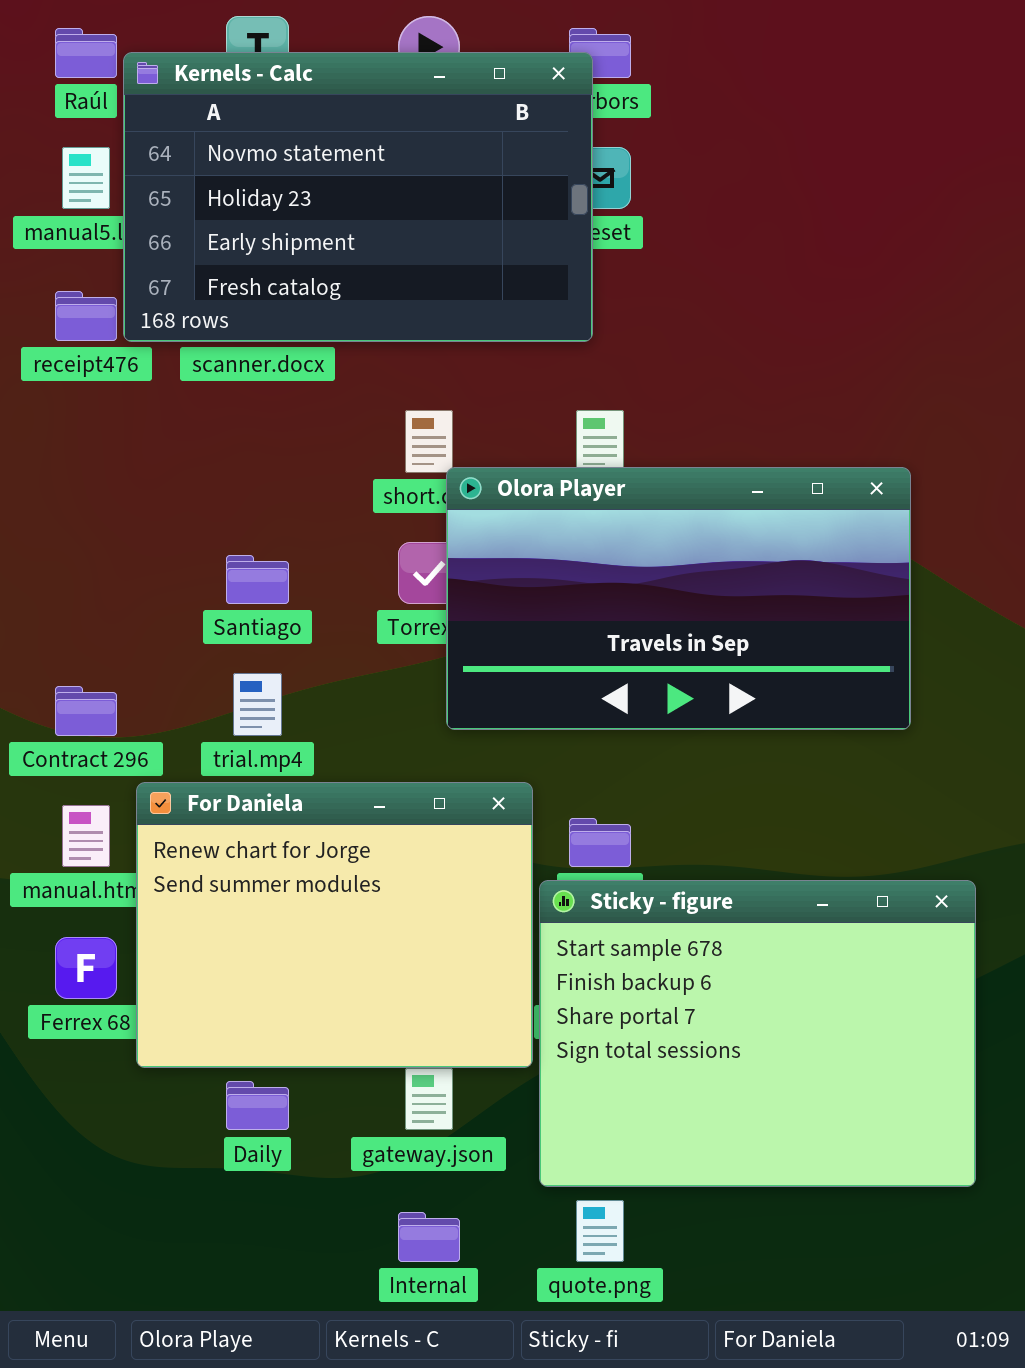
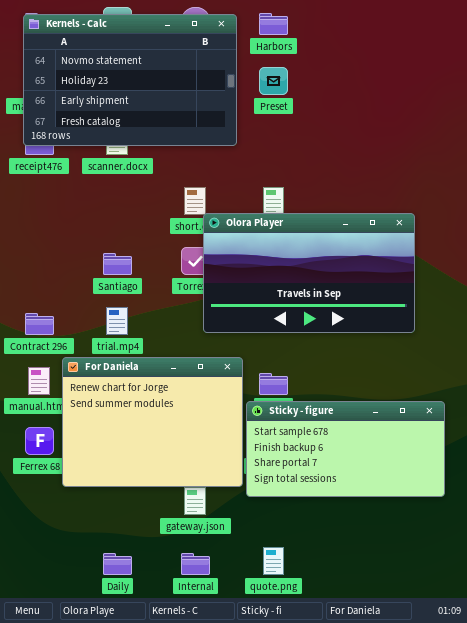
Kernels - Calc: [123,52,593,342] -> [23,14,237,146], moved
Sticky - figure: [539,880,976,1187] -> [246,401,445,497], resized
Daily: [226,1081,289,1130] -> [103,553,132,575], moved

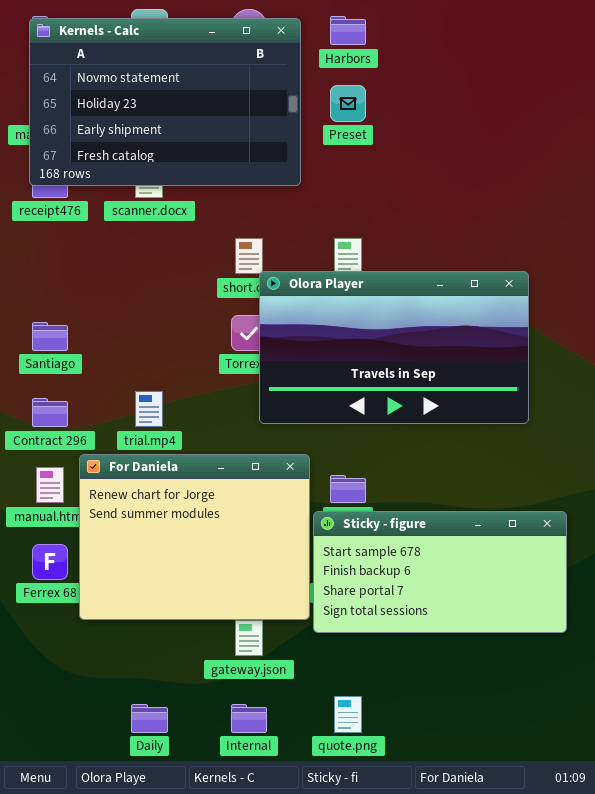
Santiago: [103,253,132,275] -> [32,322,68,351], moved

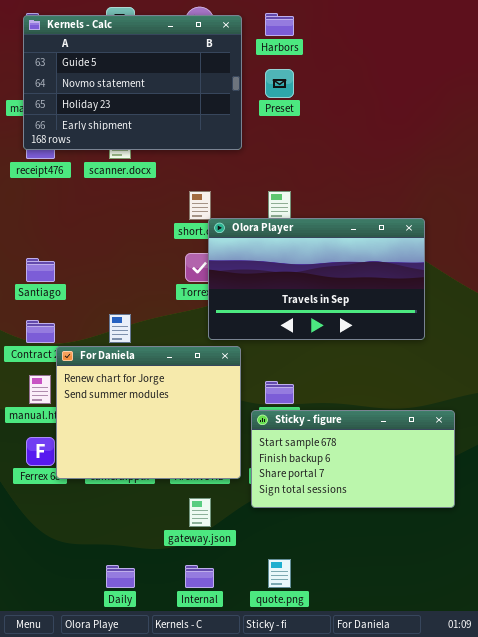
Kernels - Calc: [29,18,301,186] -> [23,15,242,150], scrolled up 1 row
For Daniela: [79,454,310,620] -> [56,346,241,479], moved

